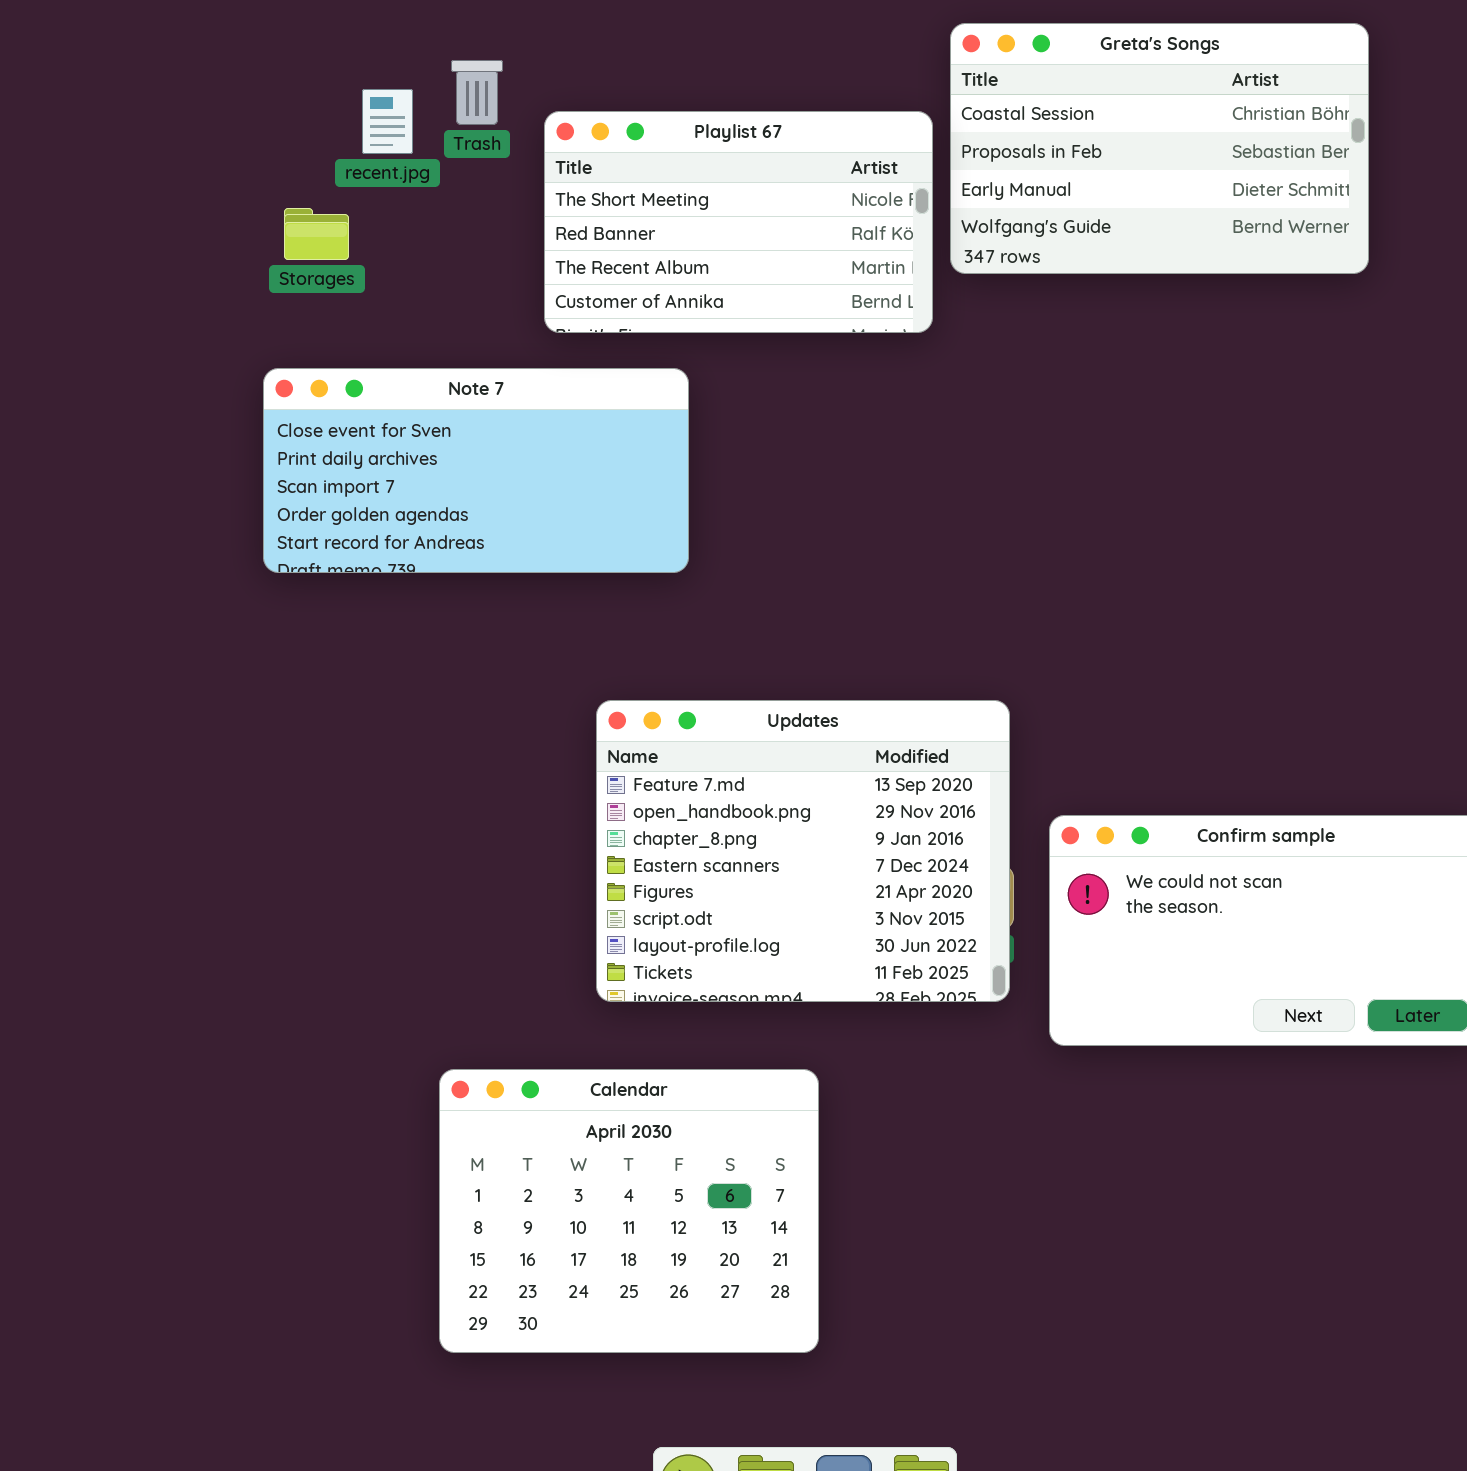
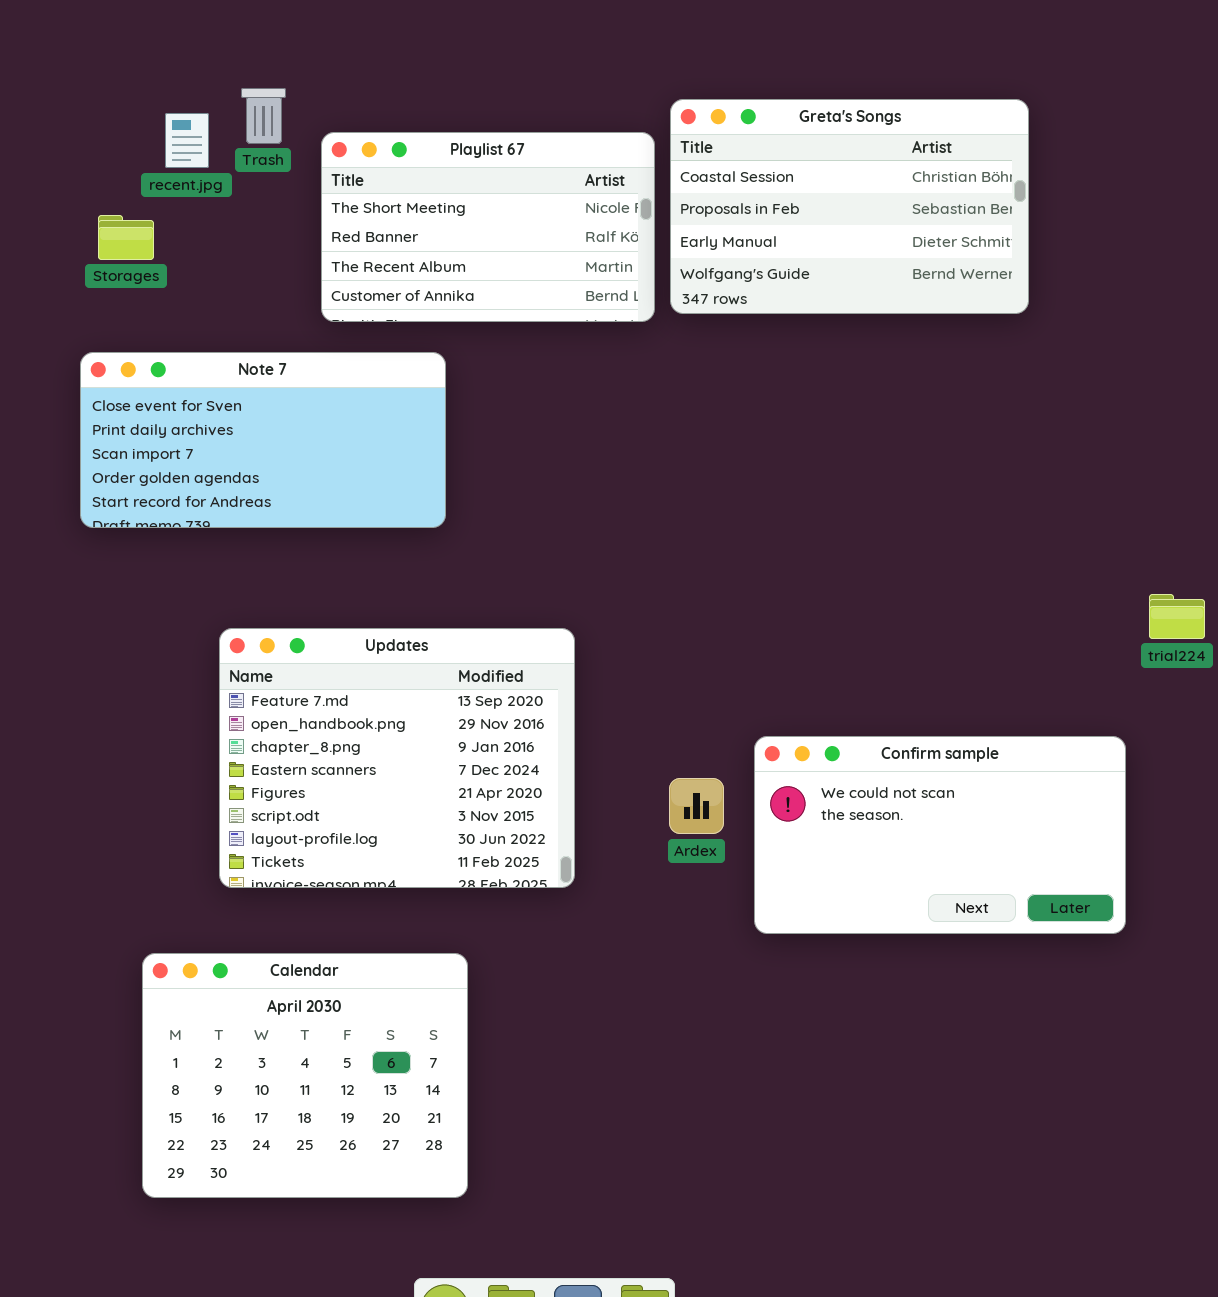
Greta's Songs: [950,23,1369,274] -> [670,99,1029,314], moved
Updates: [596,700,1010,1002] -> [219,628,575,888], moved
Calendar: [439,1069,819,1353] -> [142,953,468,1198], moved

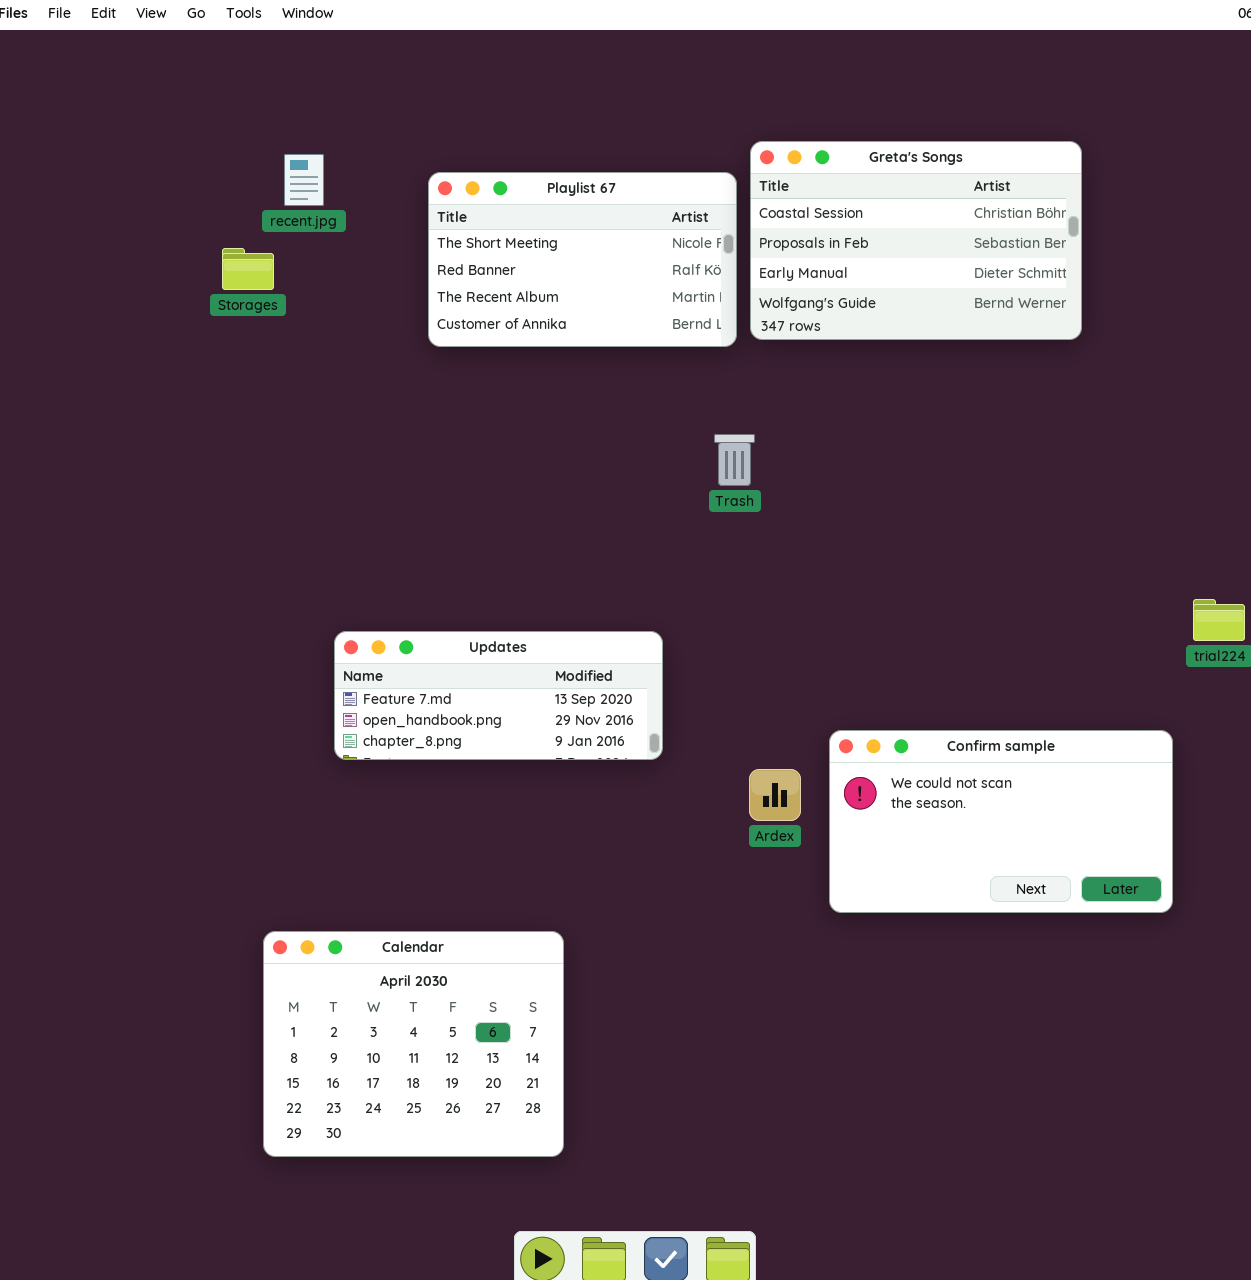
Trash: [241,88,286,144] -> [714,434,755,486], moved
Note 7: [80,352,446,528] -> none, closed
Updates: [219,628,575,888] -> [334,631,663,760], resized

